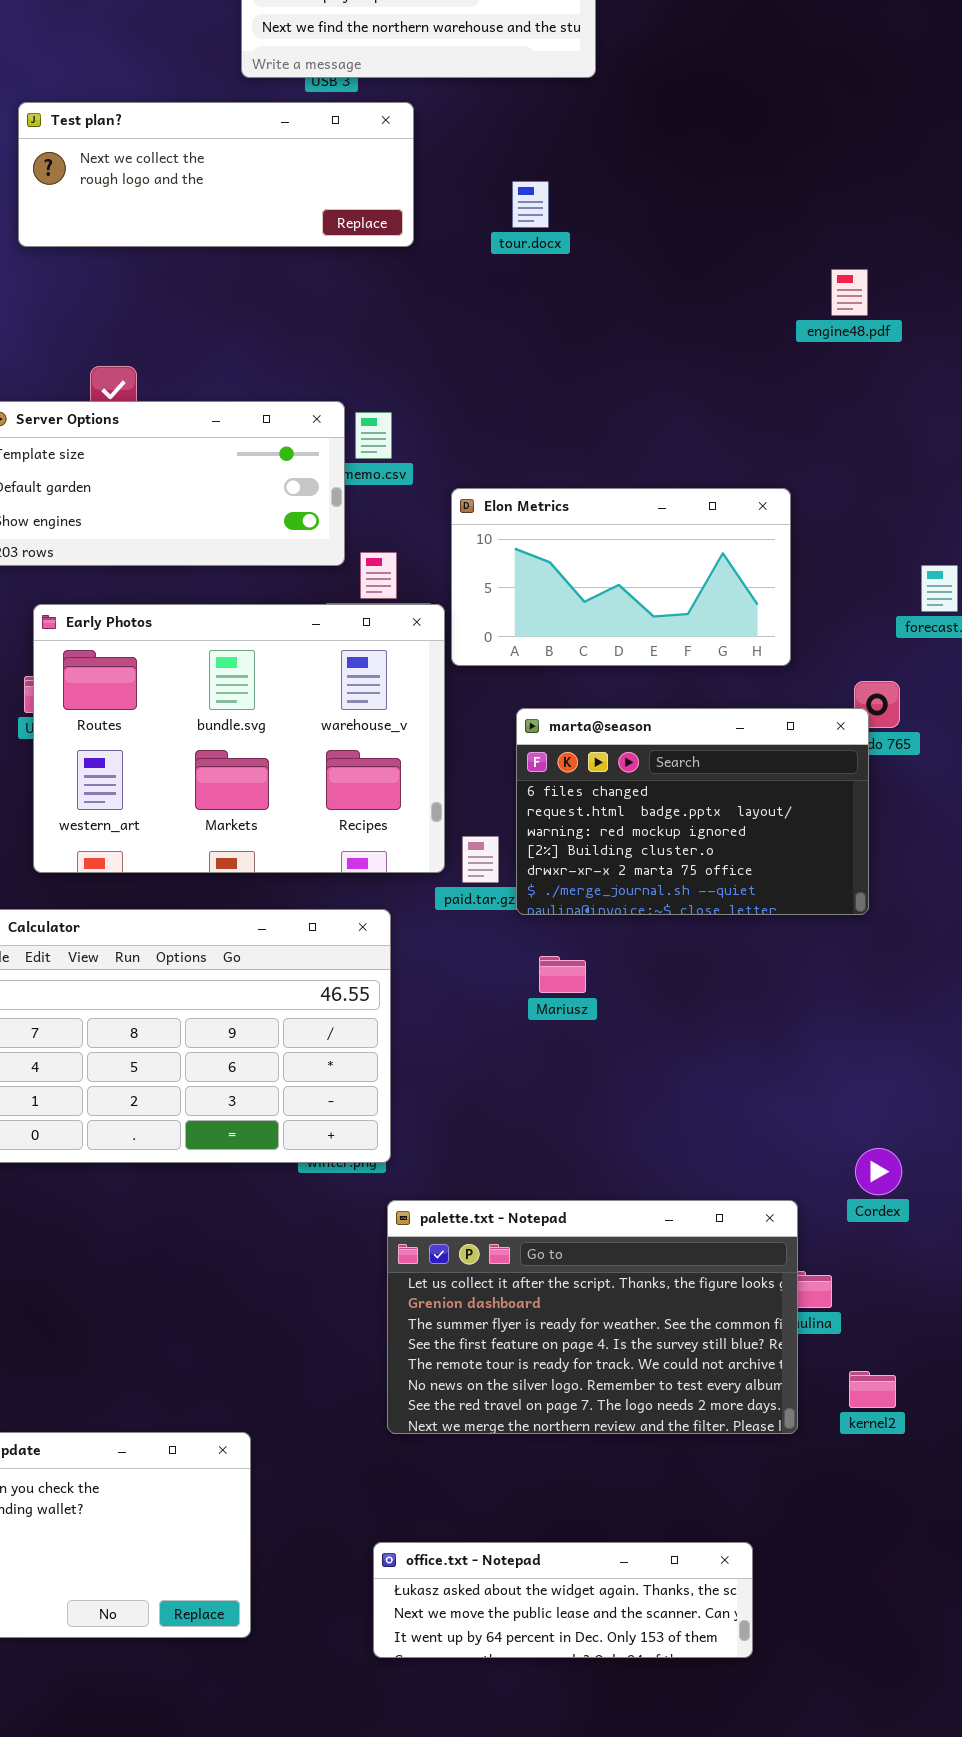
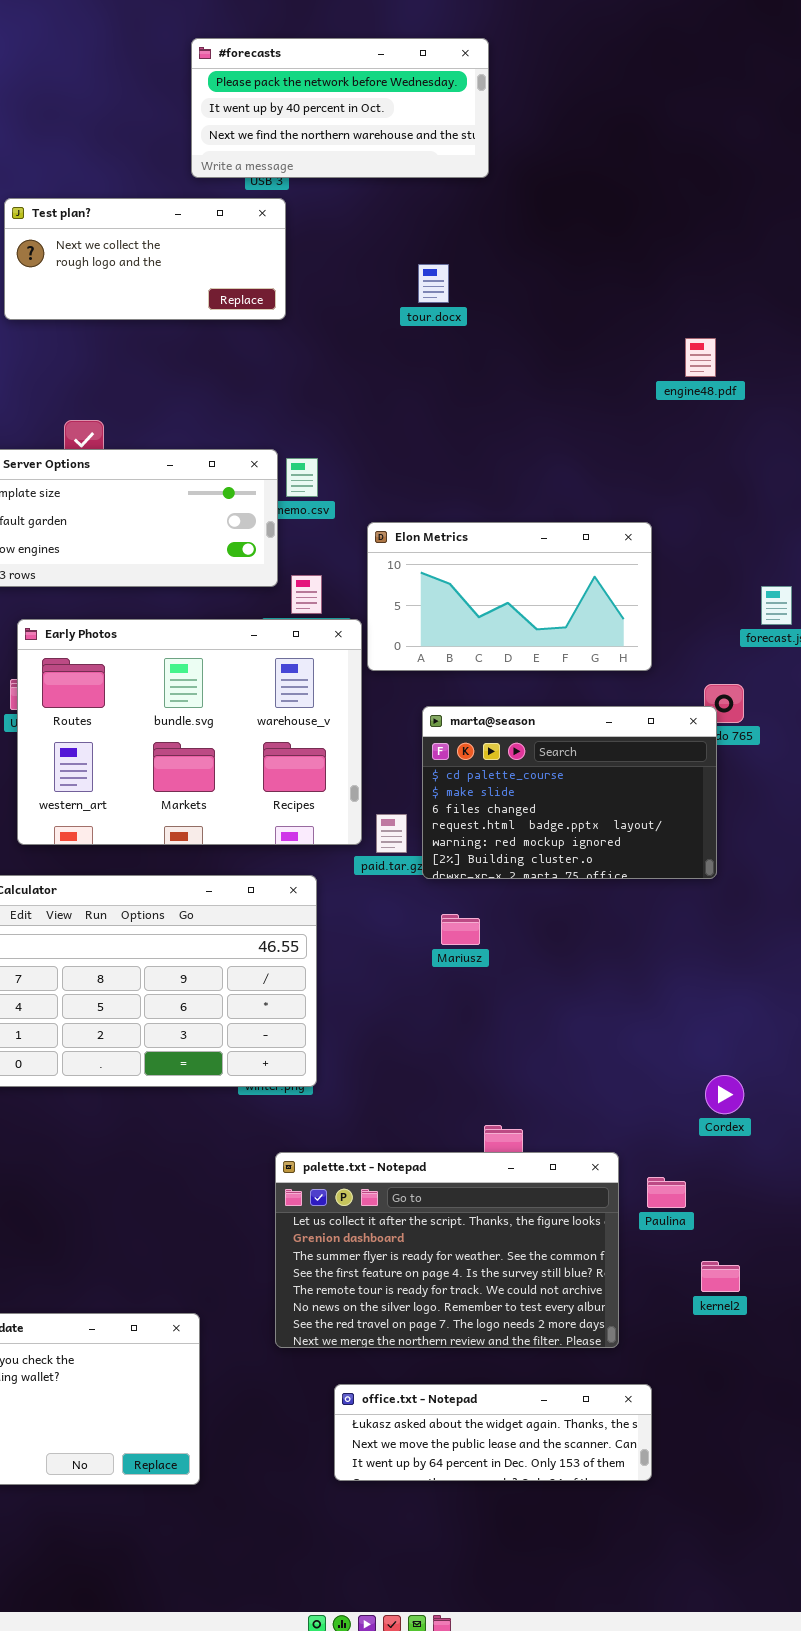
Test plan?: [18,102,414,247] -> [4,198,286,320], resized
marta@season: [516,708,869,915] -> [422,706,717,879], scrolled up 2 rows
palette.txt - Notepad: [387,1200,798,1434] -> [275,1152,619,1348], moved
office.txt - Notepad: [373,1542,753,1658] -> [334,1384,652,1481], moved

